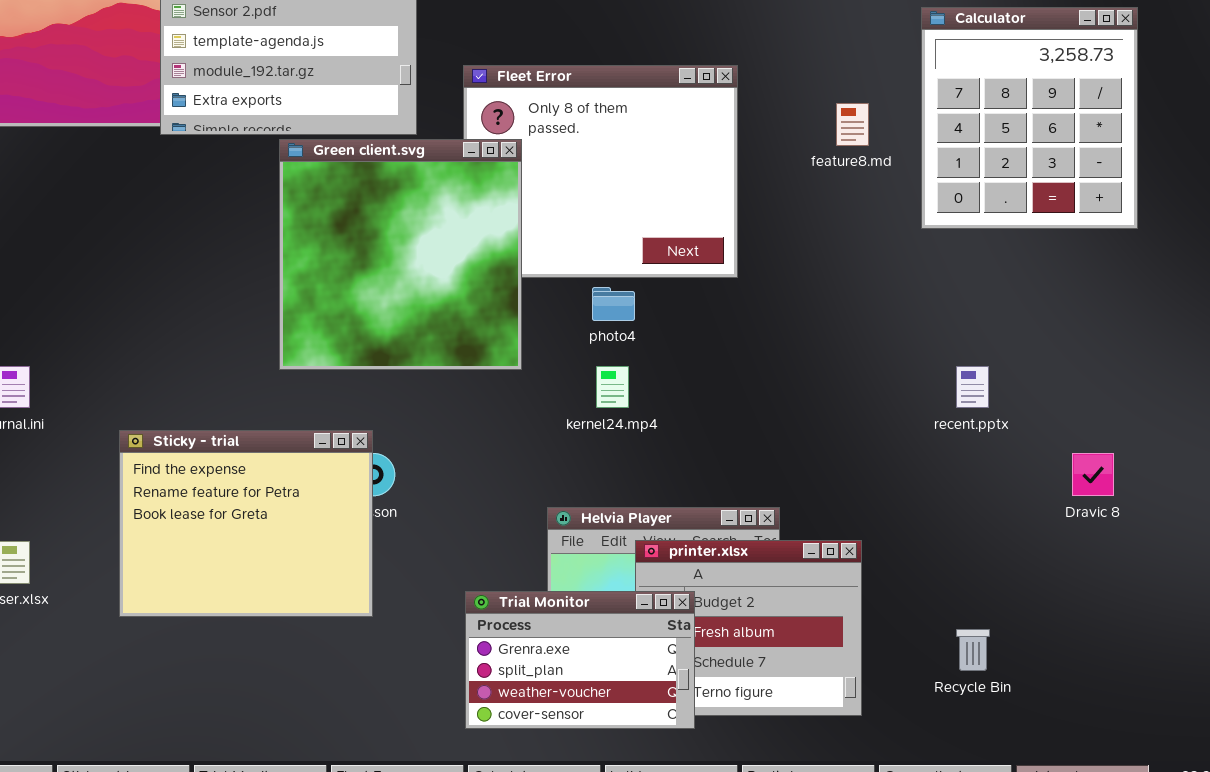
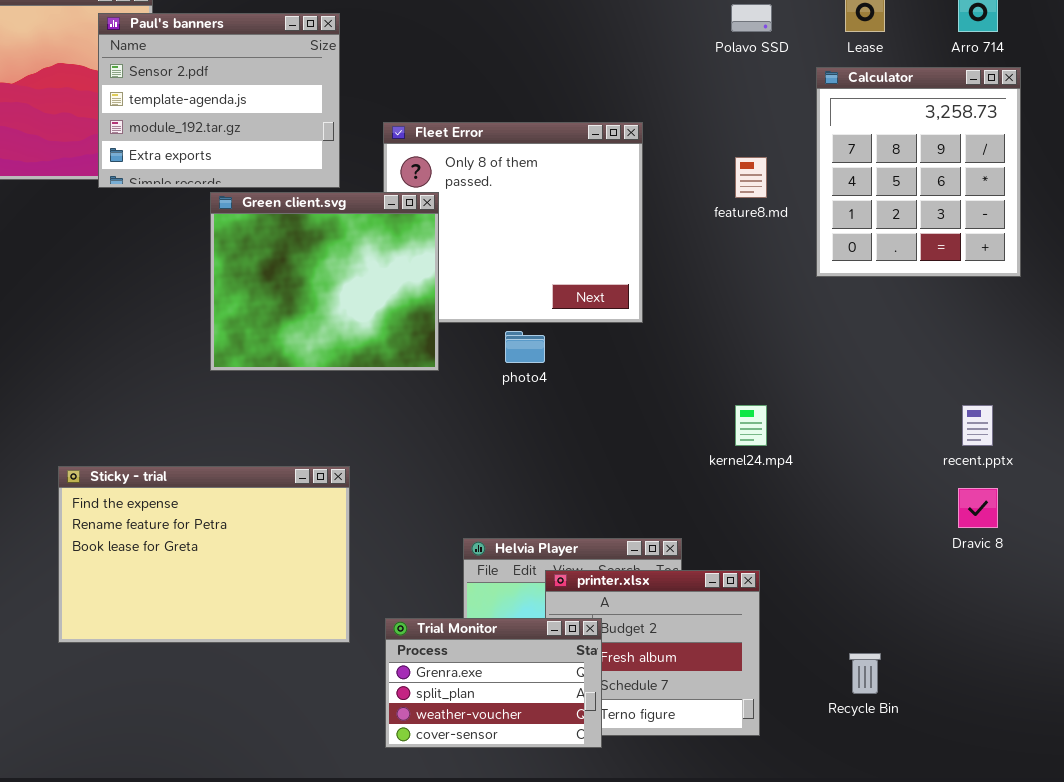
Green client.svg: [279,139,522,370] -> [210,192,439,371], resized
kernel24.mp4: [596,366,629,408] -> [735,405,767,446], moved
recent.pptx: [956,366,989,408] -> [962,405,993,446], moved
Sticky - trial: [119,430,373,617] -> [58,466,350,643], resized

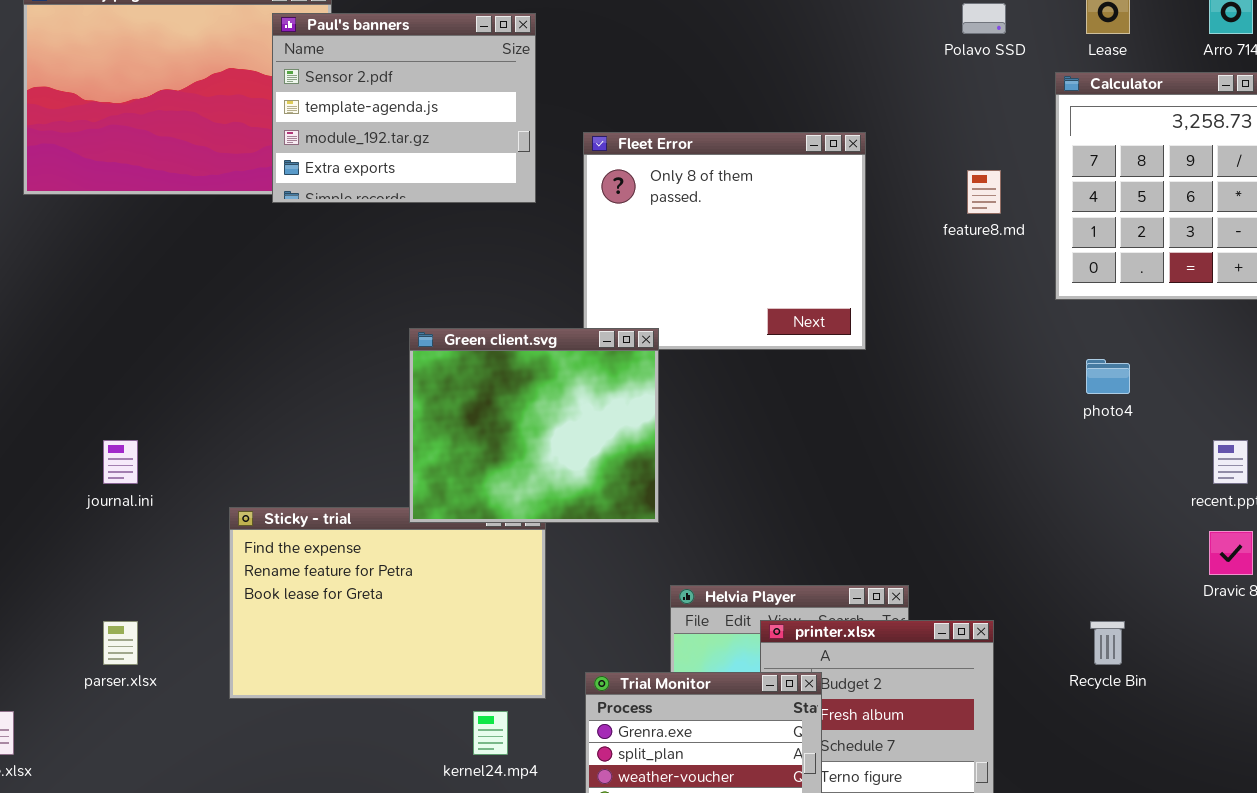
Green client.svg: [210,192,439,371] -> [409,328,659,523], moved
photo4: [505,331,545,363] -> [1086,359,1130,394], moved
kernel24.mp4: [735,405,767,446] -> [473,711,508,755], moved
Recycle Bin: [849,653,881,694] -> [1090,621,1125,665], moved

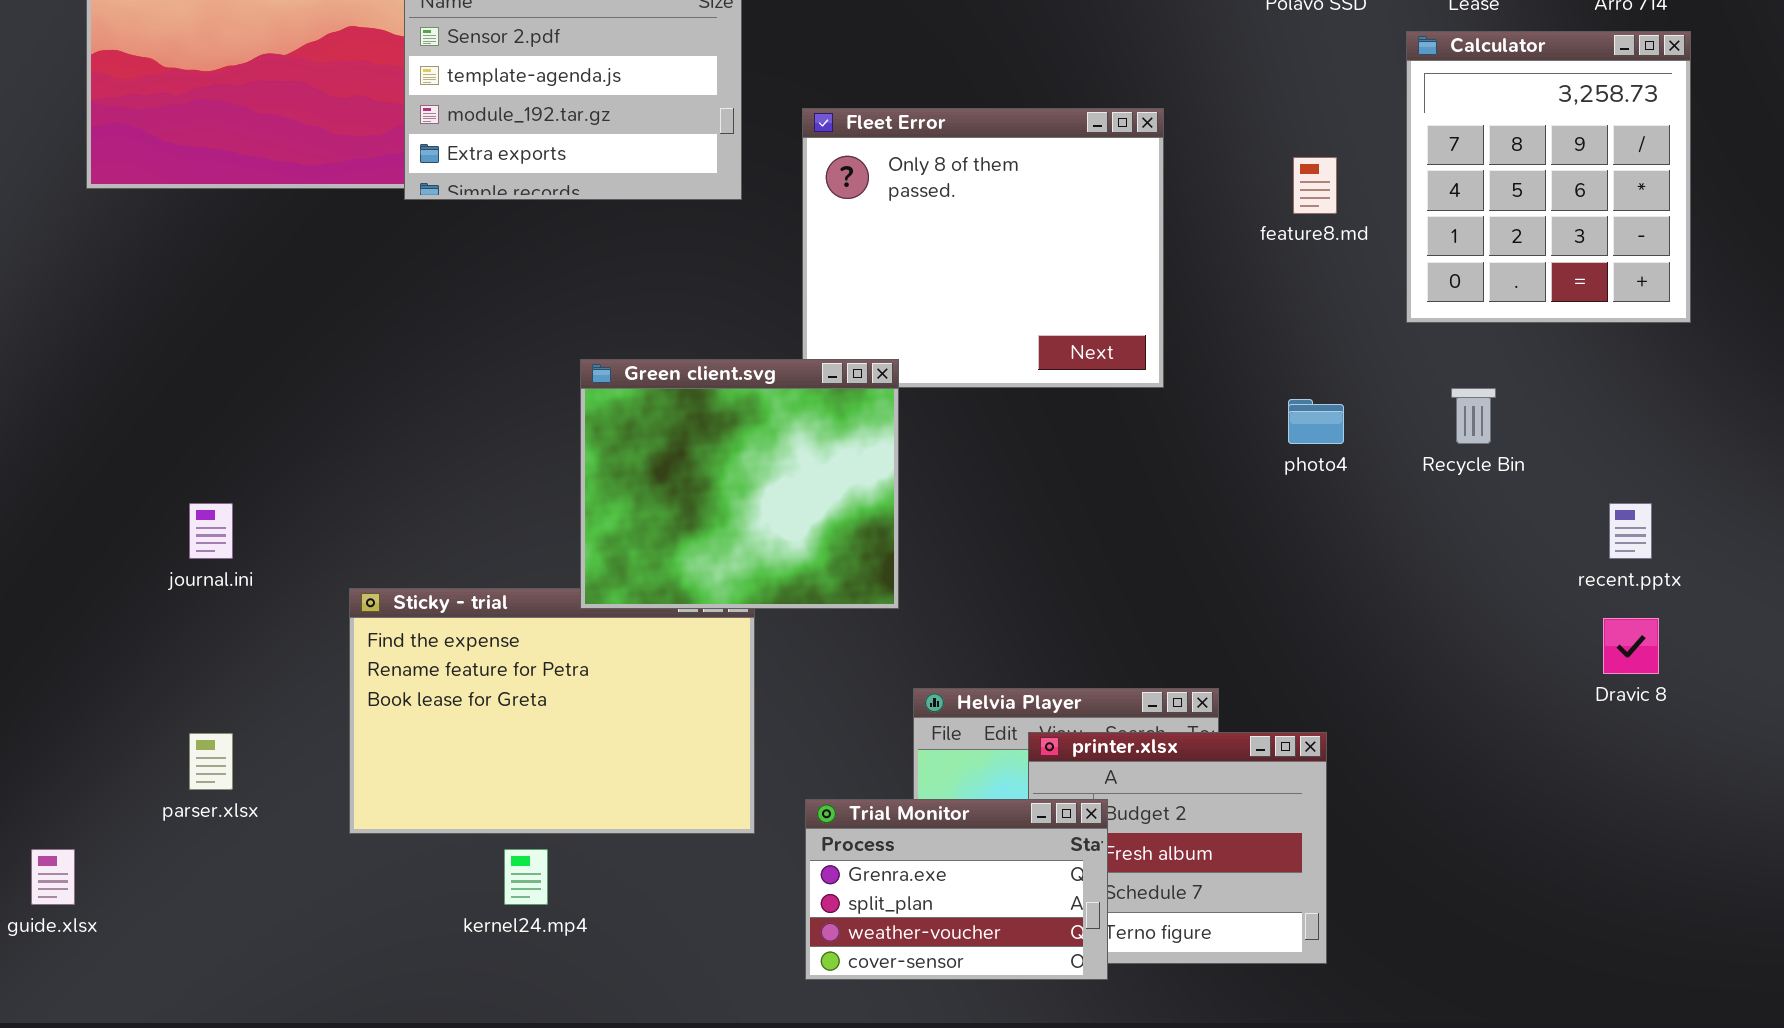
photo4: [1086,359,1130,394] -> [1288,399,1344,444], moved
Recycle Bin: [1090,621,1125,665] -> [1451,388,1496,444], moved
kernel24.mp4: [473,711,508,755] -> [504,849,548,905], moved

